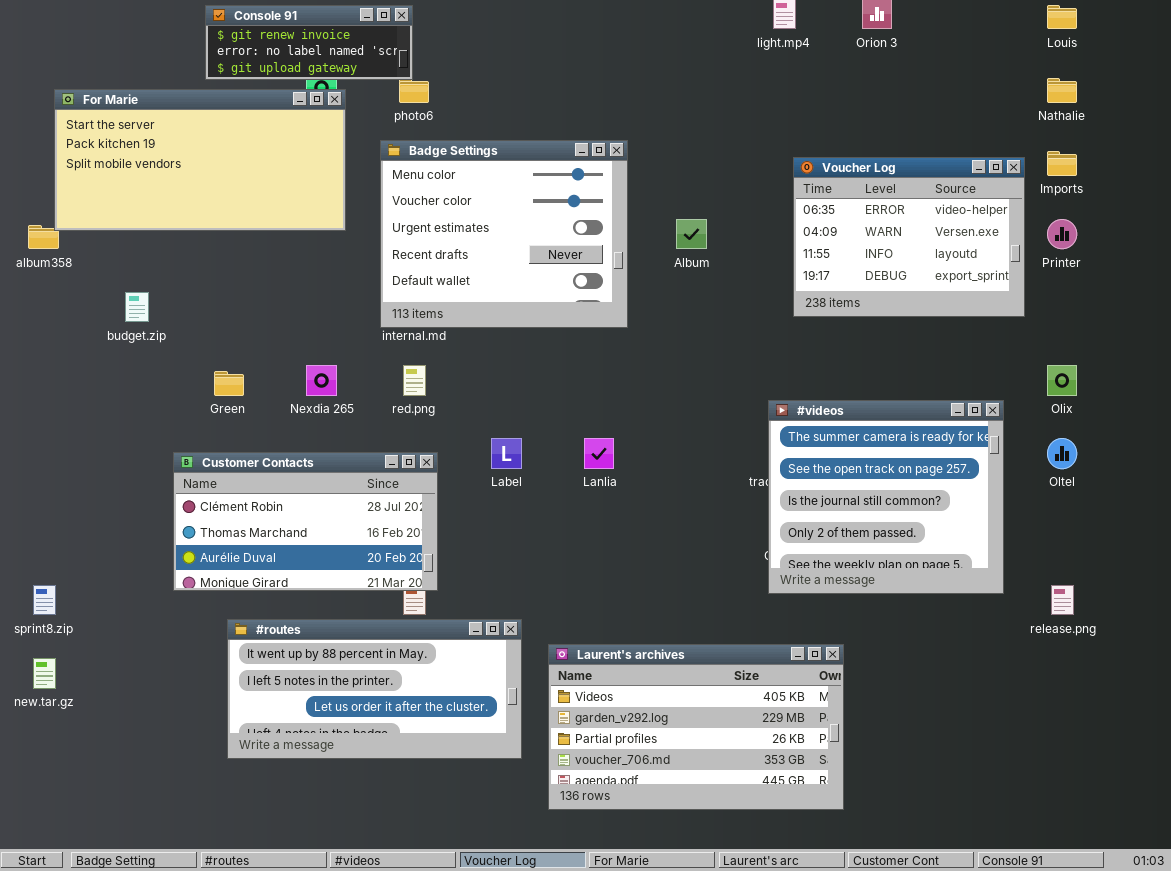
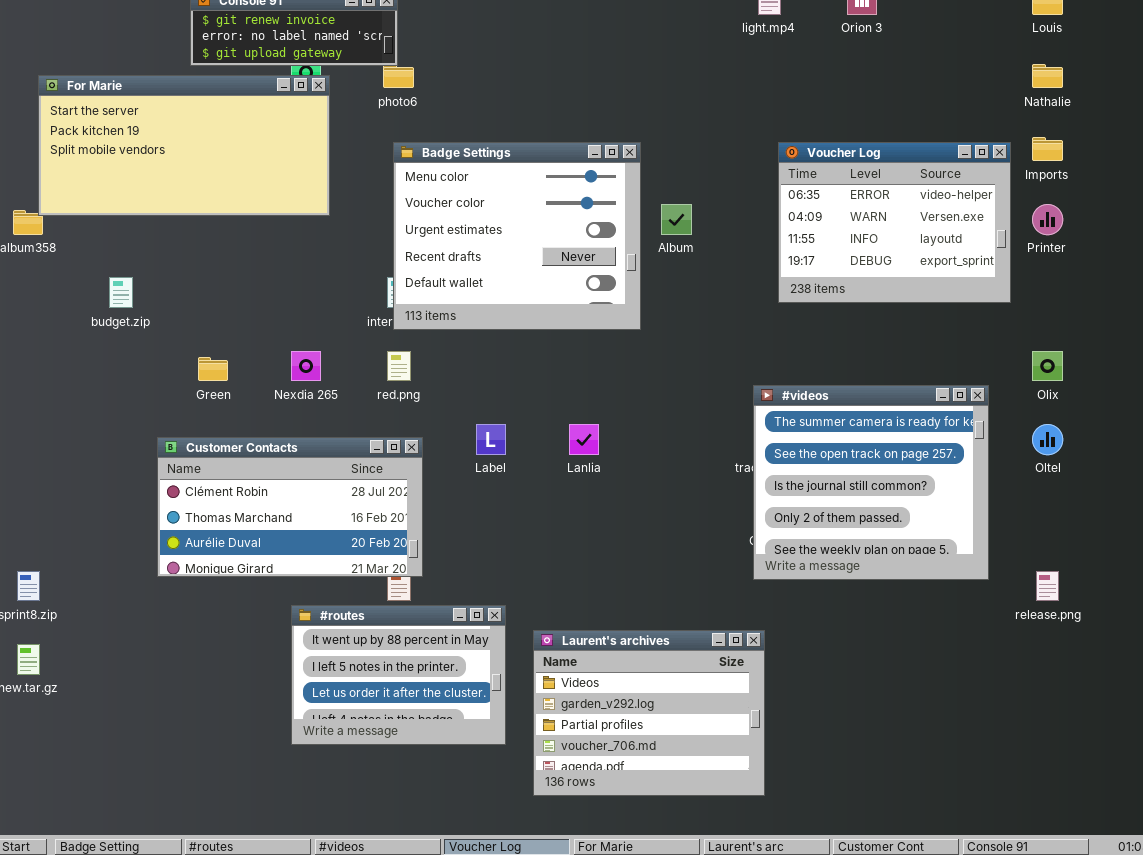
Badge Settings: [380,140,628,328] -> [393,142,641,330], moved
#routes: [227,619,522,759] -> [291,605,506,745], resized
Laurent's archives: [548,644,844,810] -> [533,630,765,796], resized

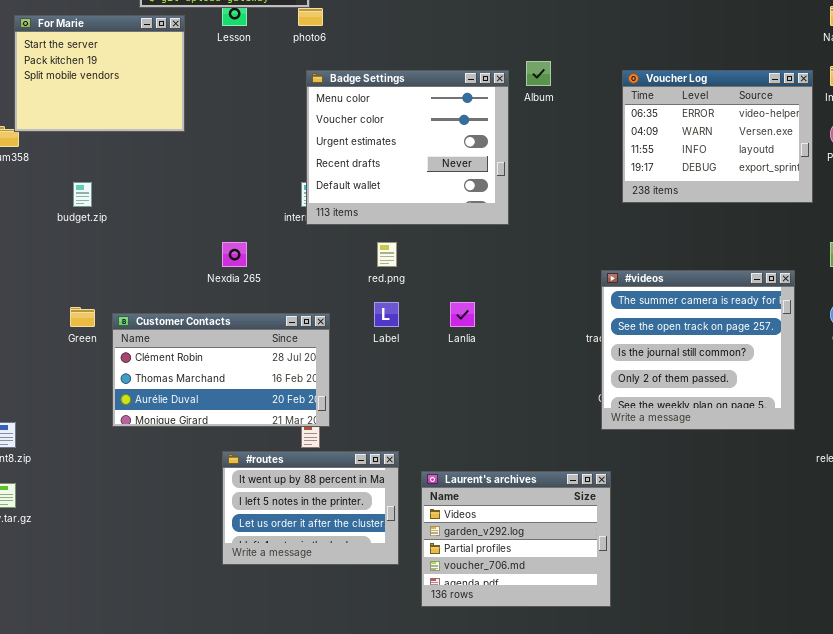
For Marie: [38,75,330,216] -> [14,15,185,132], resized
Album: [661,204,692,235] -> [526,61,551,86], moved
red.png: [387,351,411,381] -> [377,242,397,267], moved
Green: [198,357,228,381] -> [70,307,95,327], moved

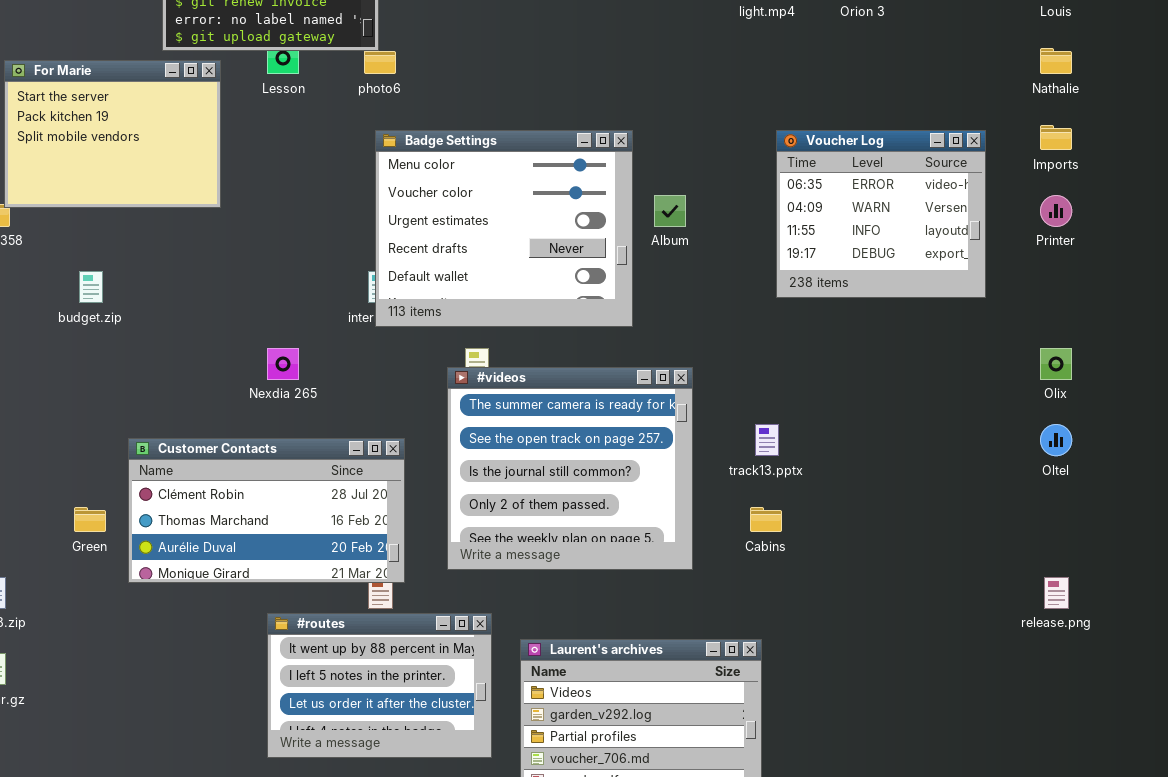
Album: [526,61,551,86] -> [654,195,686,227], moved
Voucher Log: [622,70,813,203] -> [776,130,986,298], resized
#videos: [601,270,795,430] -> [447,367,693,570], moved
Green: [70,307,95,327] -> [74,507,106,532], moved

